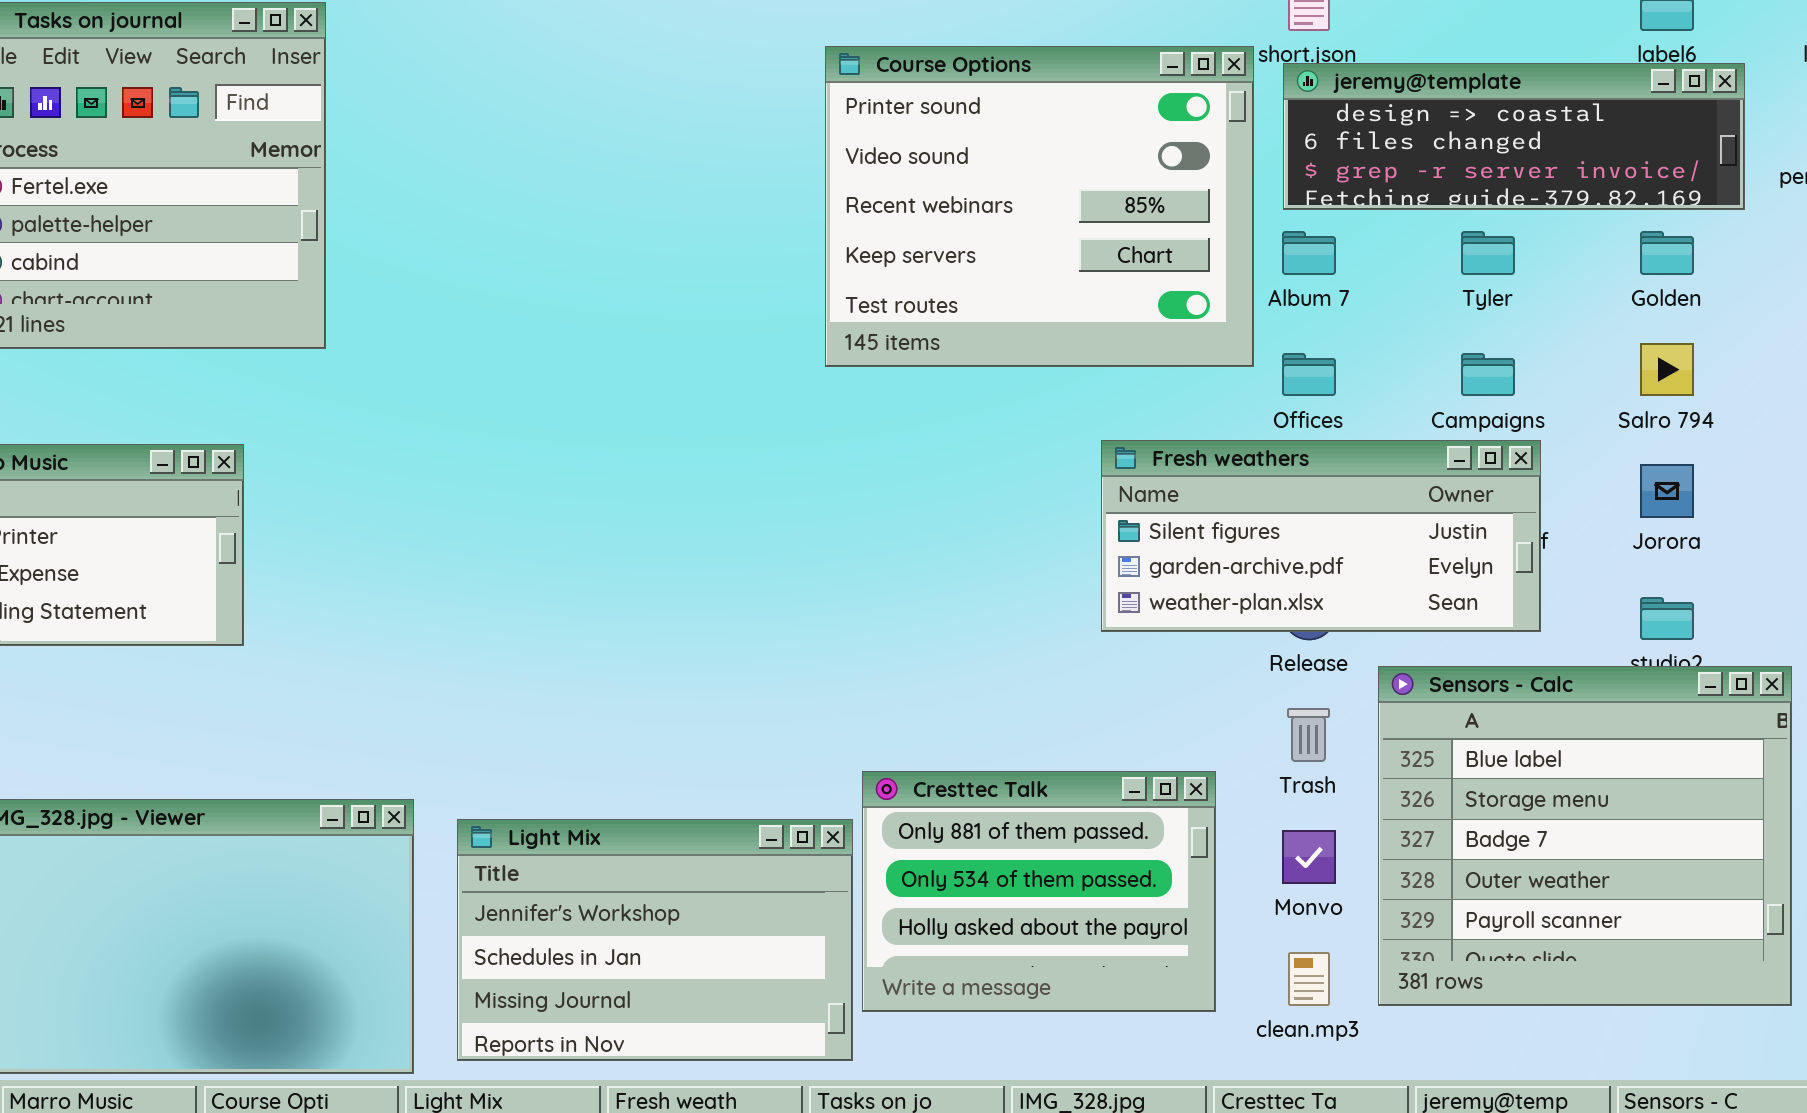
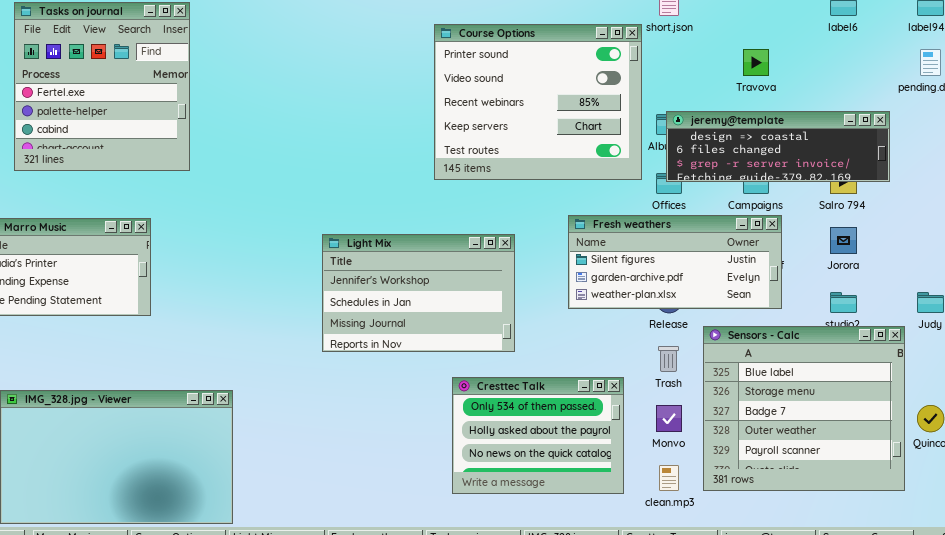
jeremy@template: [1283,63,1745,210] -> [666,111,890,182], moved
Cresttec Talk: [862,771,1216,1012] -> [452,377,624,494], scrolled down 1 row
Light Mix: [457,819,853,1061] -> [322,234,515,352], moved

